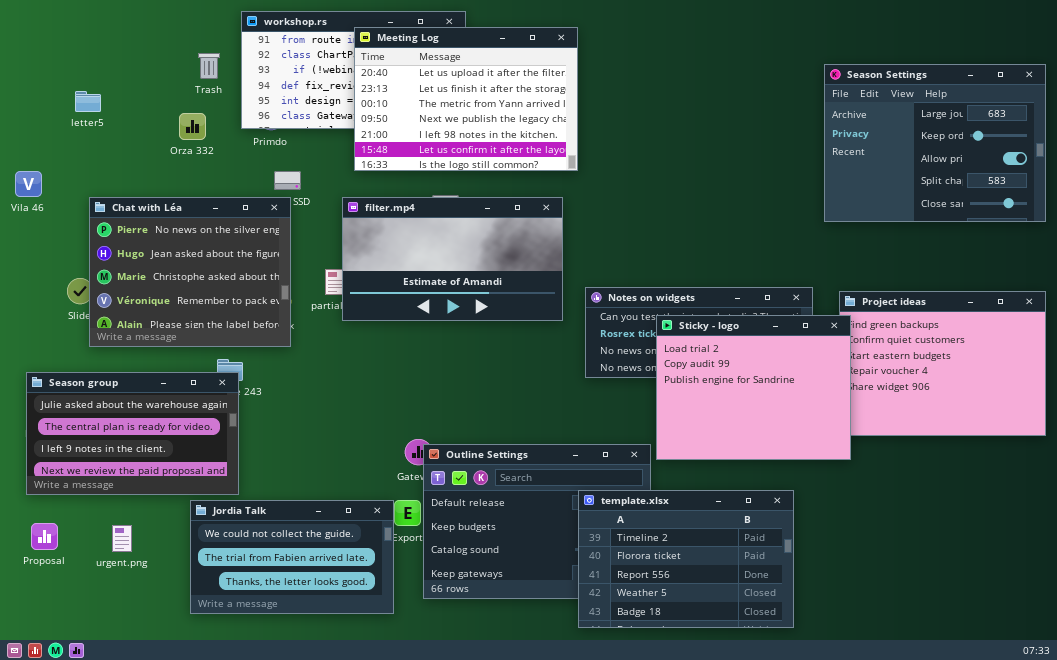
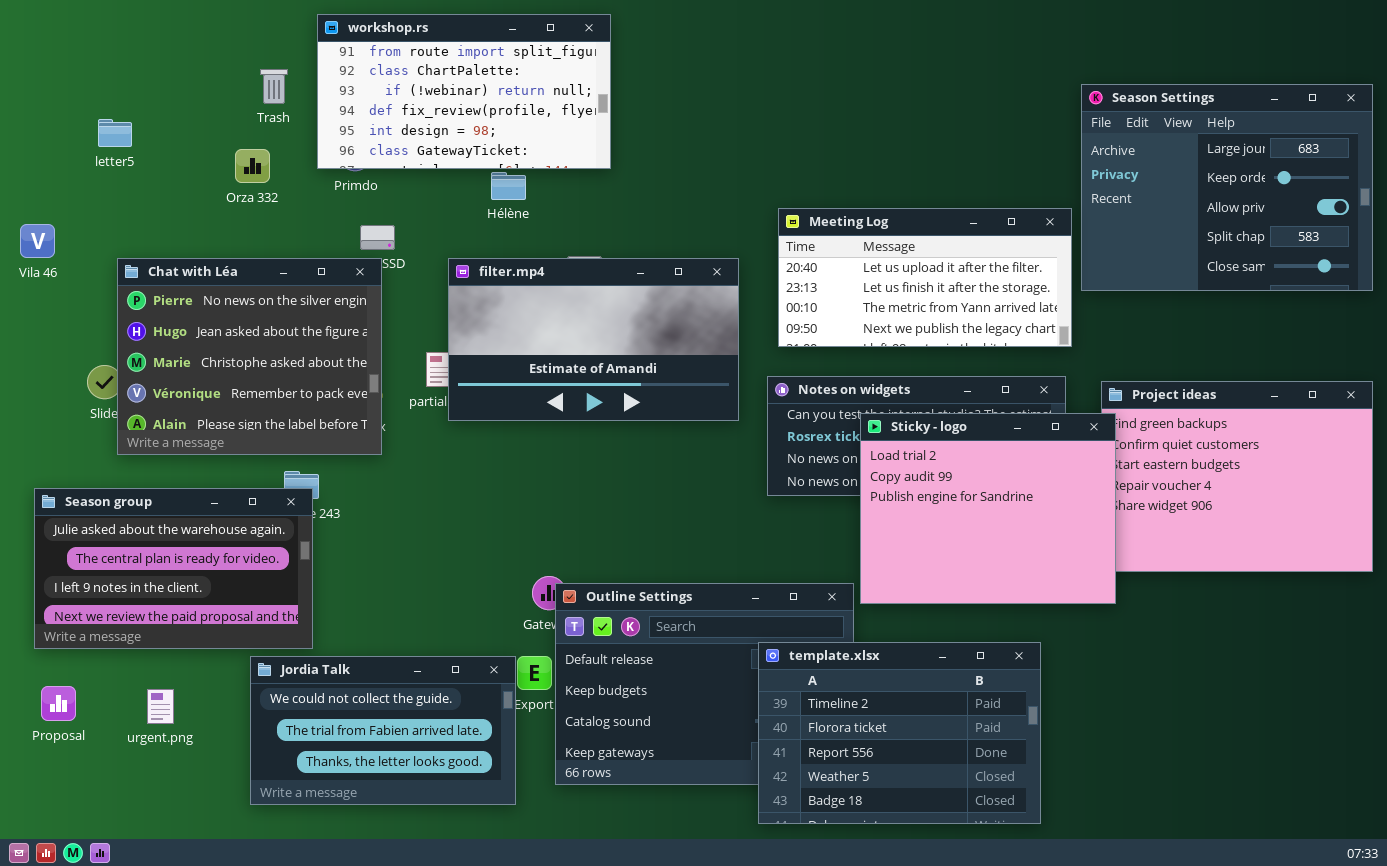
Meeting Log: [354,27,578,171] -> [778,208,1072,347], moved, resized

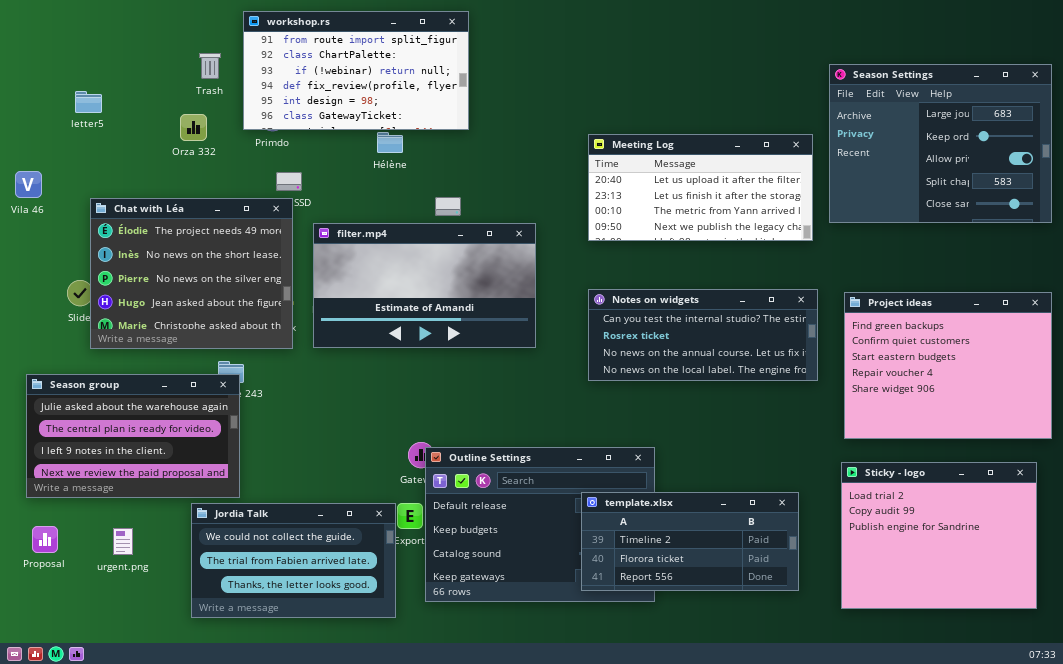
Meeting Log: [778,208,1072,347] -> [588,134,813,241], moved
Chat with Léa: [117,258,382,455] -> [90,198,293,349], scrolled up 2 rows
filter.mp4: [448,258,739,421] -> [313,223,536,348], moved
Sticky - logo: [860,413,1116,604] -> [841,462,1037,609], moved
template.xlsx: [758,642,1041,824] -> [581,492,799,591], resized

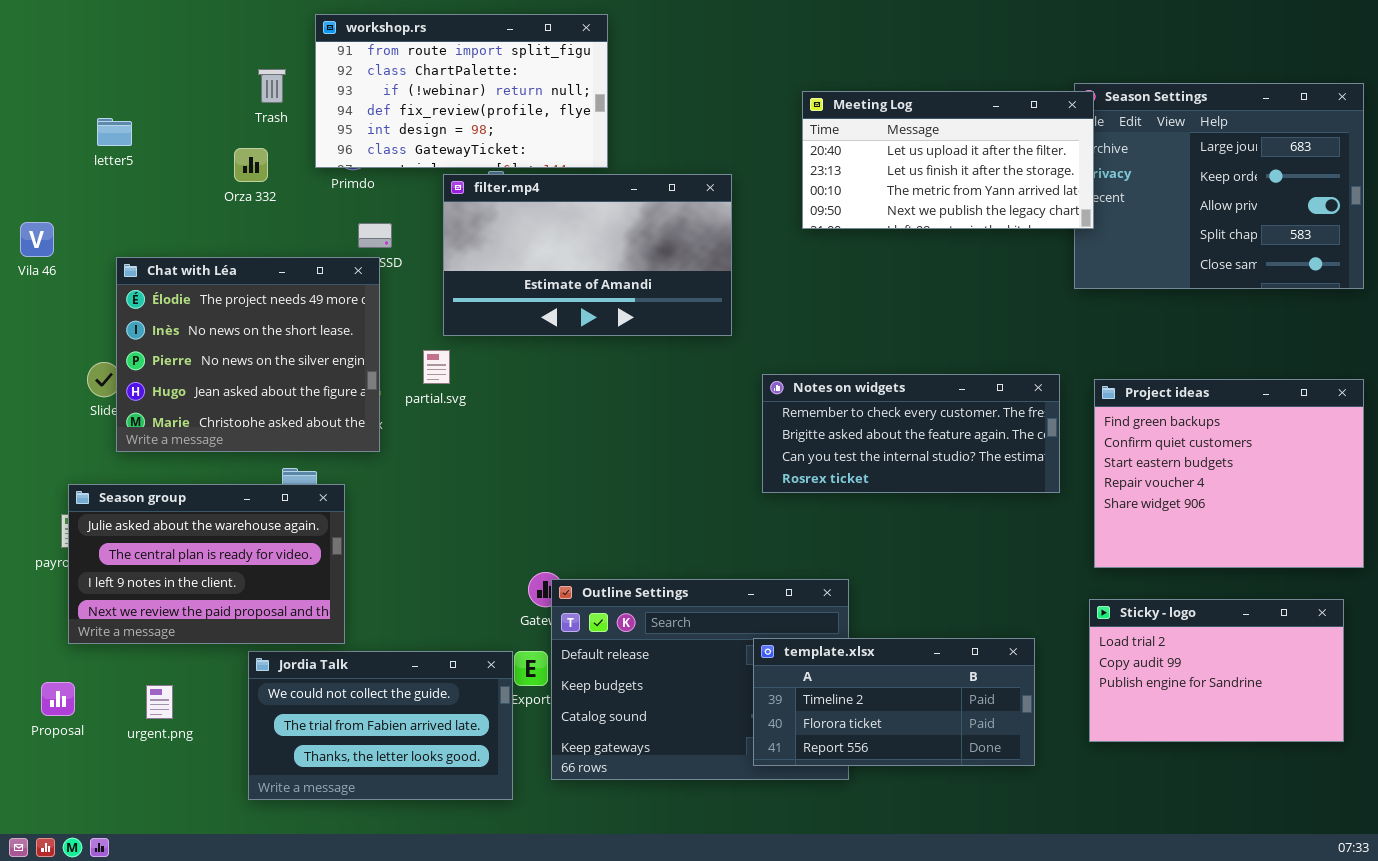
Meeting Log: [588,134,813,241] -> [802,91,1094,229], moved
filter.mp4: [313,223,536,348] -> [443,174,732,336], moved
Notes on widgets: [588,289,818,381] -> [762,374,1060,493], scrolled up 2 rows
Season group: [26,374,240,498] -> [68,484,345,644], moved
Sticky - logo: [841,462,1037,609] -> [1089,599,1344,742], resized

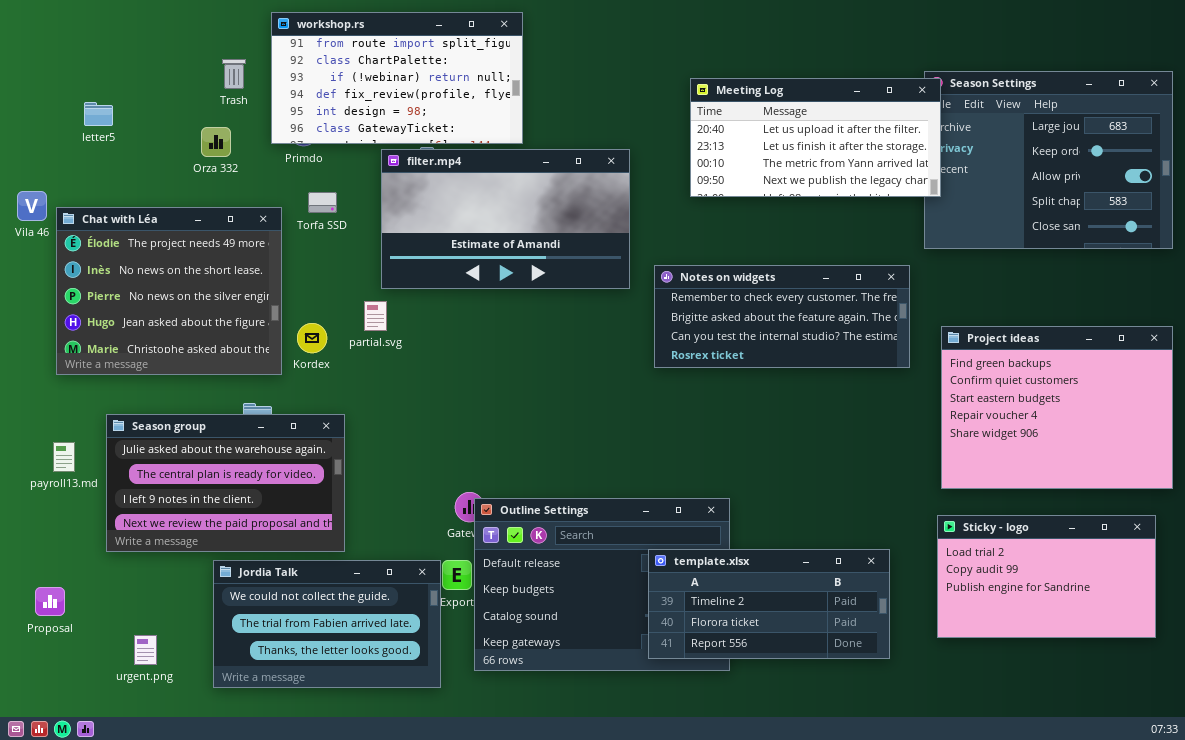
Chat with Léa: [116,257,380,452] -> [56,207,282,375], moved
Notes on widgets: [762,374,1060,493] -> [654,265,910,368], moved
Season group: [68,484,345,644] -> [106,414,345,552], moved
urgent.png: [146,685,173,719] -> [134,635,157,665], moved

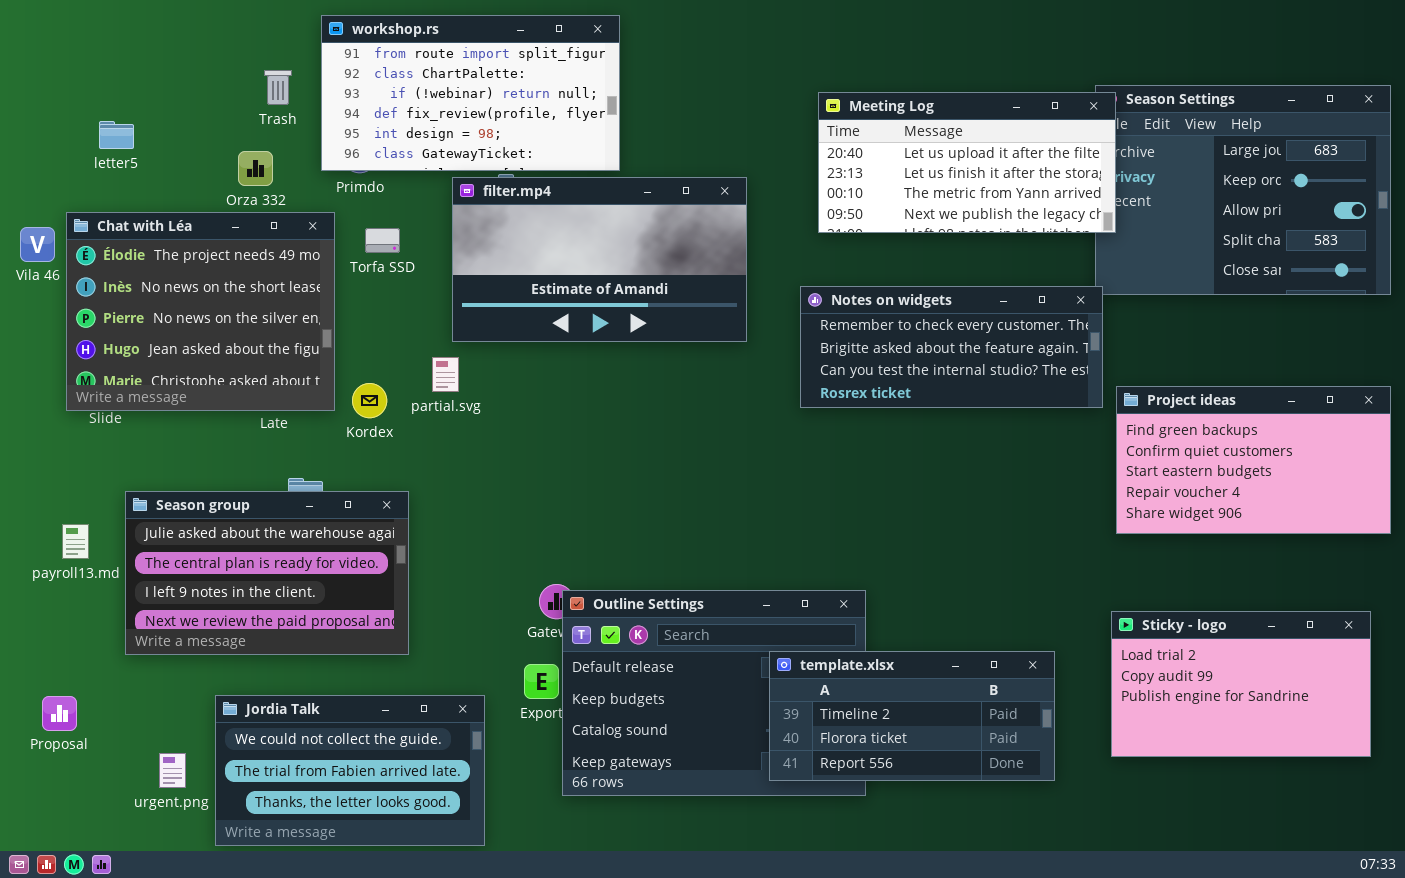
Chat with Léa: [56,207,282,375] -> [66,212,335,411], moved
Notes on widgets: [654,265,910,368] -> [800,286,1103,408], moved
Project ideas: [941,326,1173,489] -> [1116,386,1391,534], resized
Jordia Talk: [213,560,441,688] -> [215,695,485,846], moved

